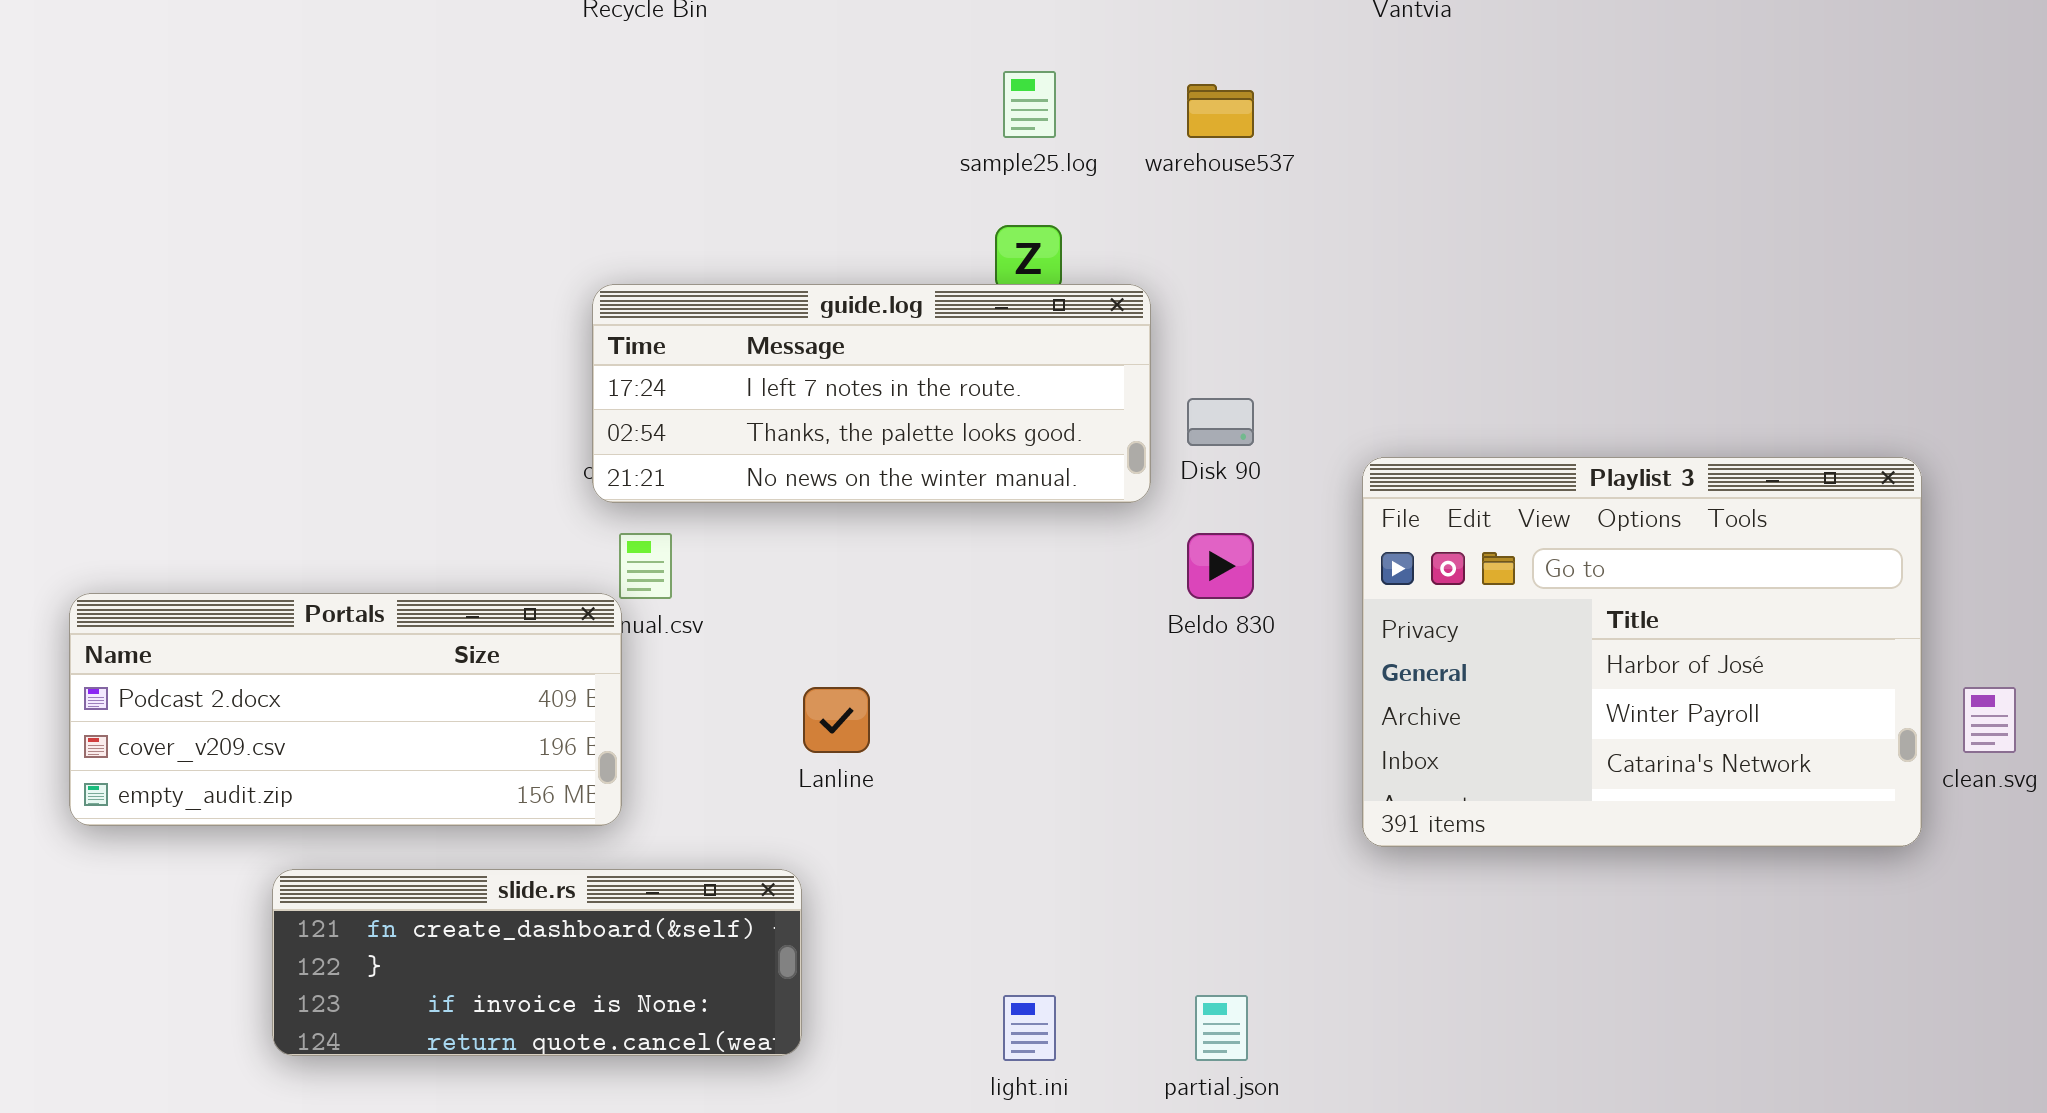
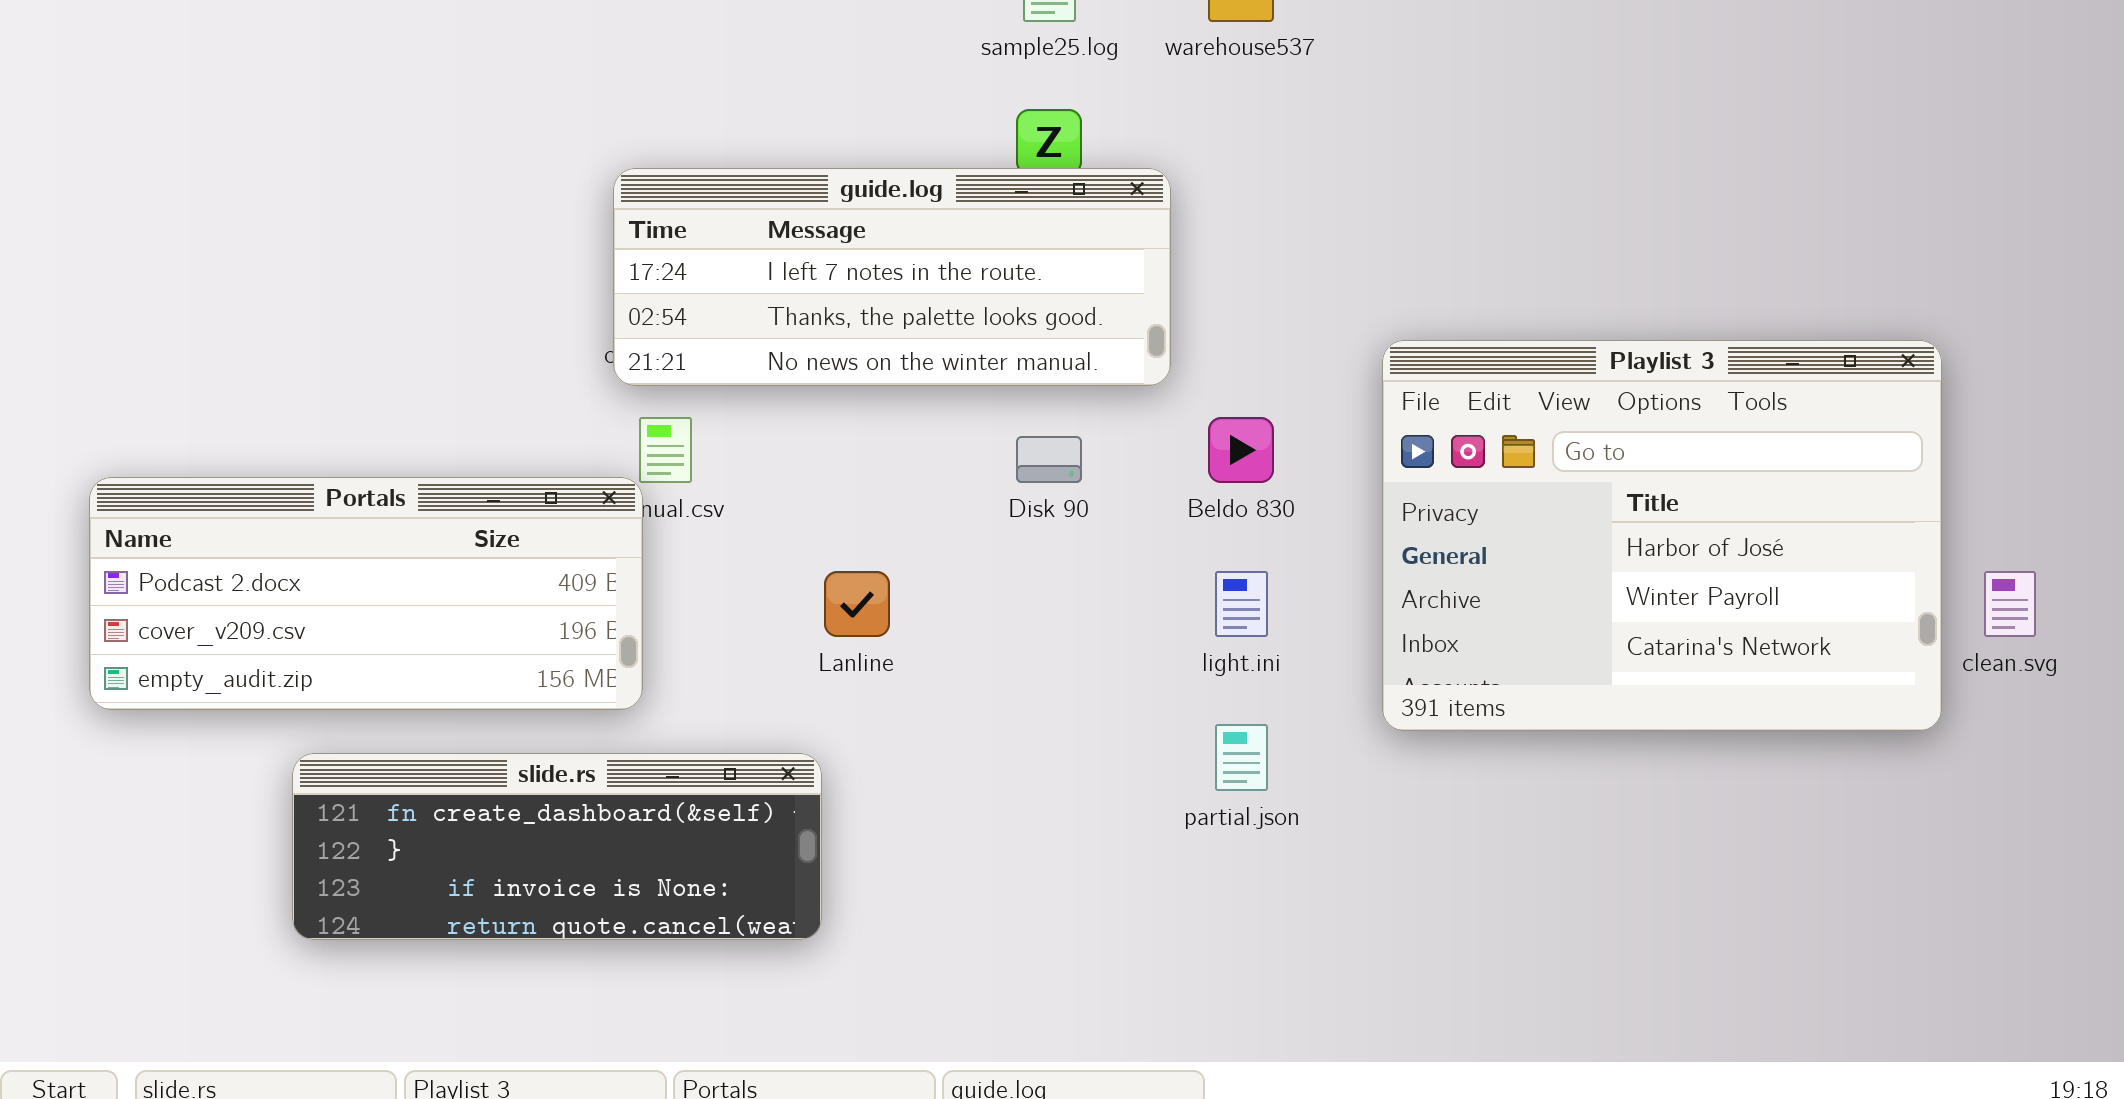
Disk 90: [1187,398,1254,446] -> [1016,436,1082,483], moved
light.ini: [1003,995,1056,1061] -> [1215,571,1268,637], moved
partial.json: [1195,995,1248,1061] -> [1215,724,1268,791], moved

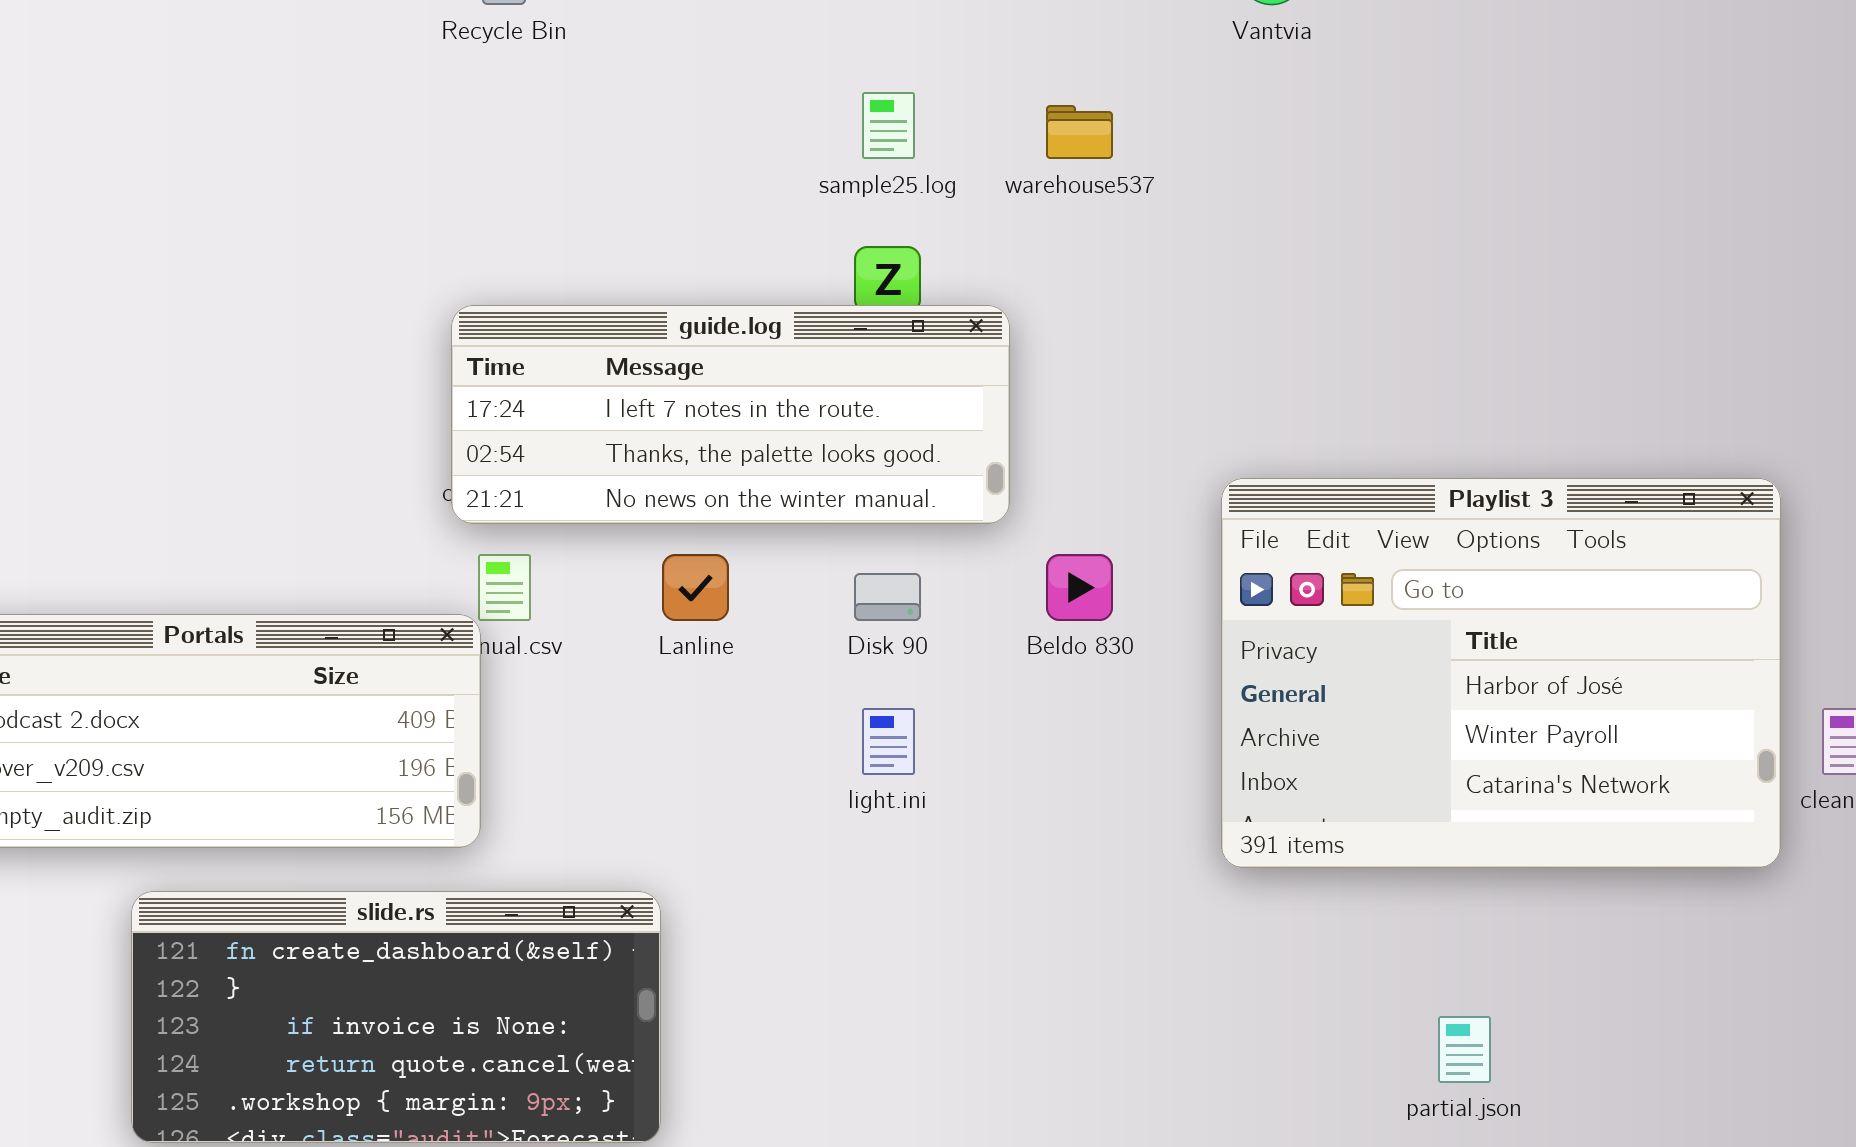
Lanline: [824,571,890,637] -> [662,554,729,621], moved
light.ini: [1215,571,1268,637] -> [862,708,915,775], moved
partial.json: [1215,724,1268,791] -> [1438,1016,1491,1083], moved
slide.rs: [292,753,822,940] -> [131,891,661,1143], resized

